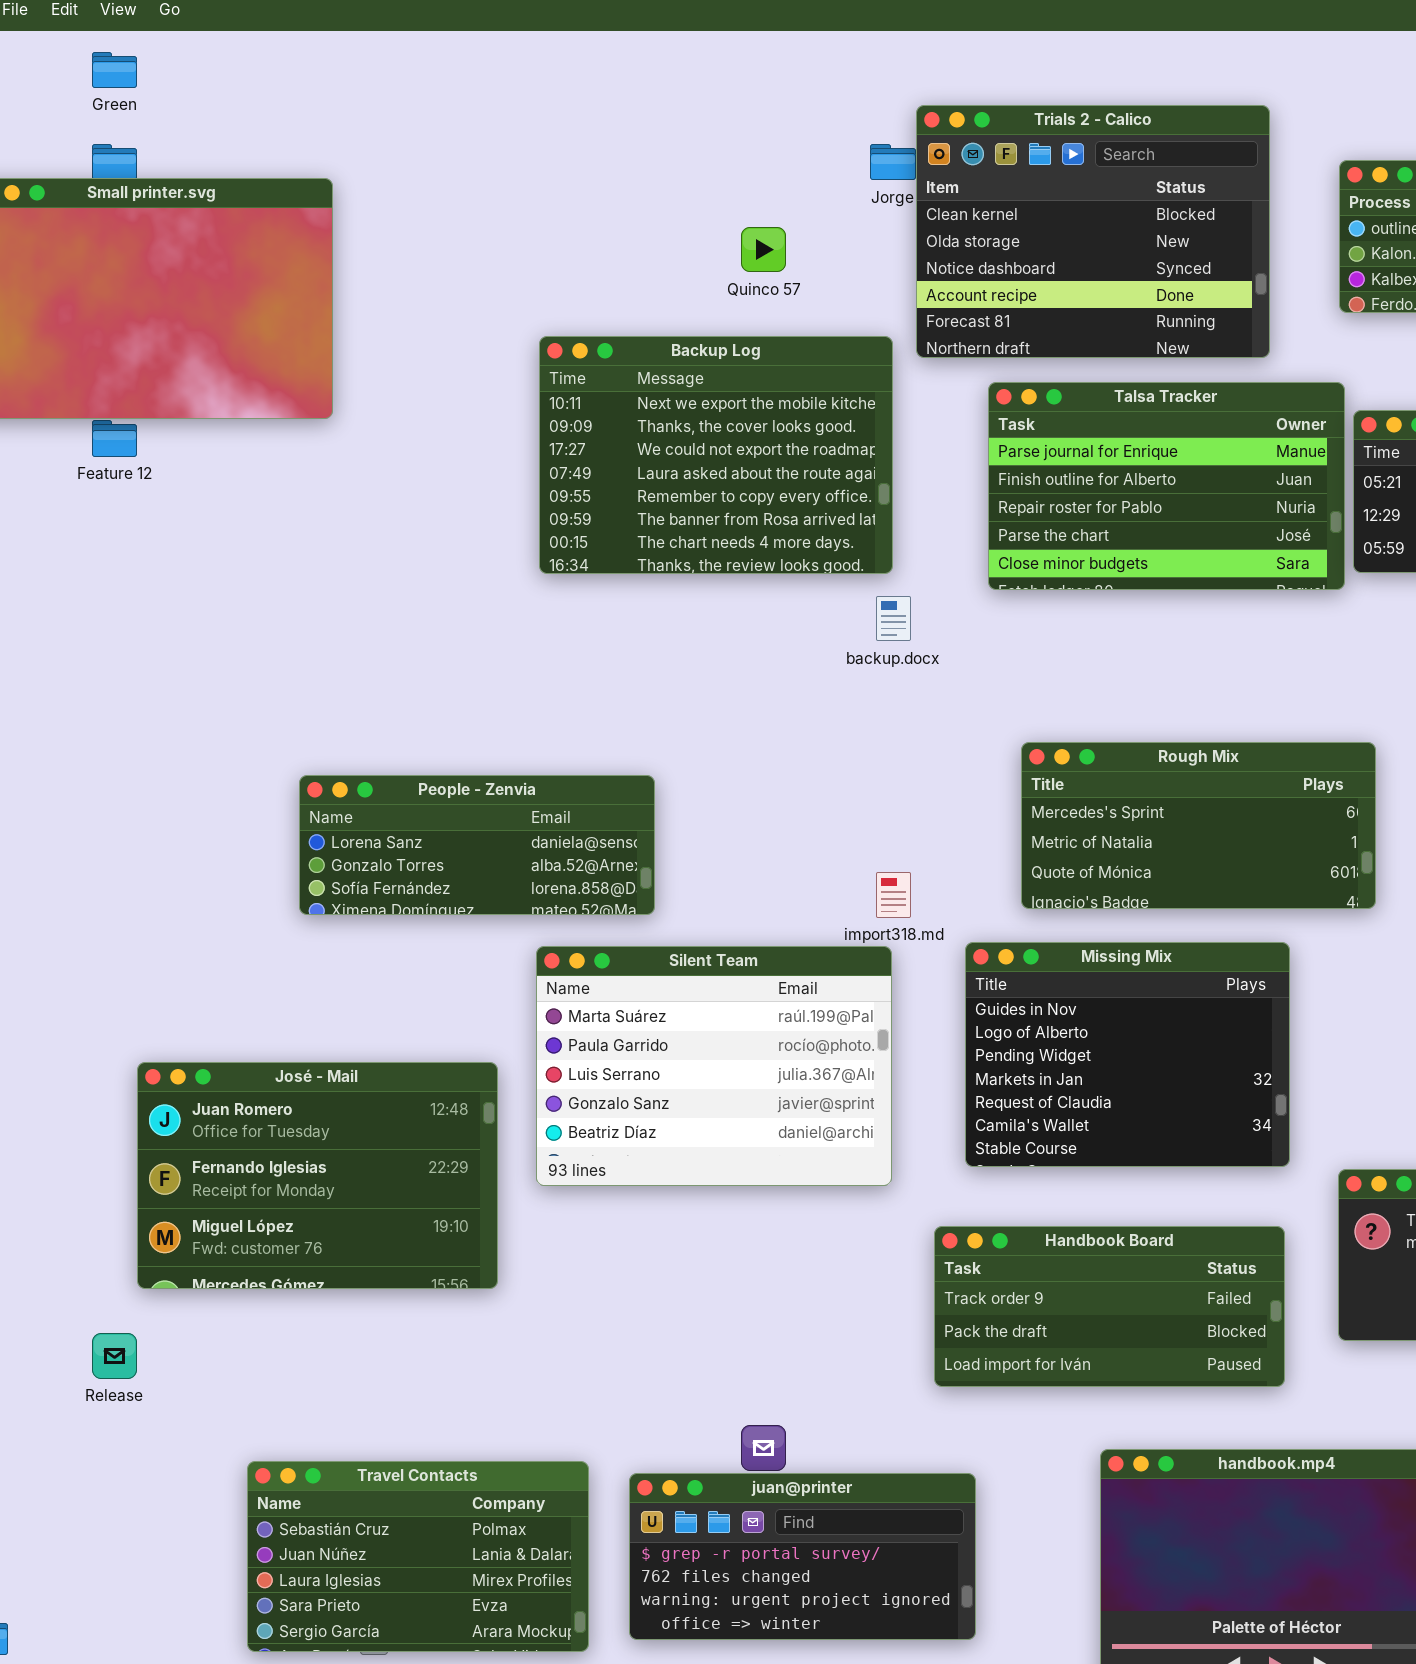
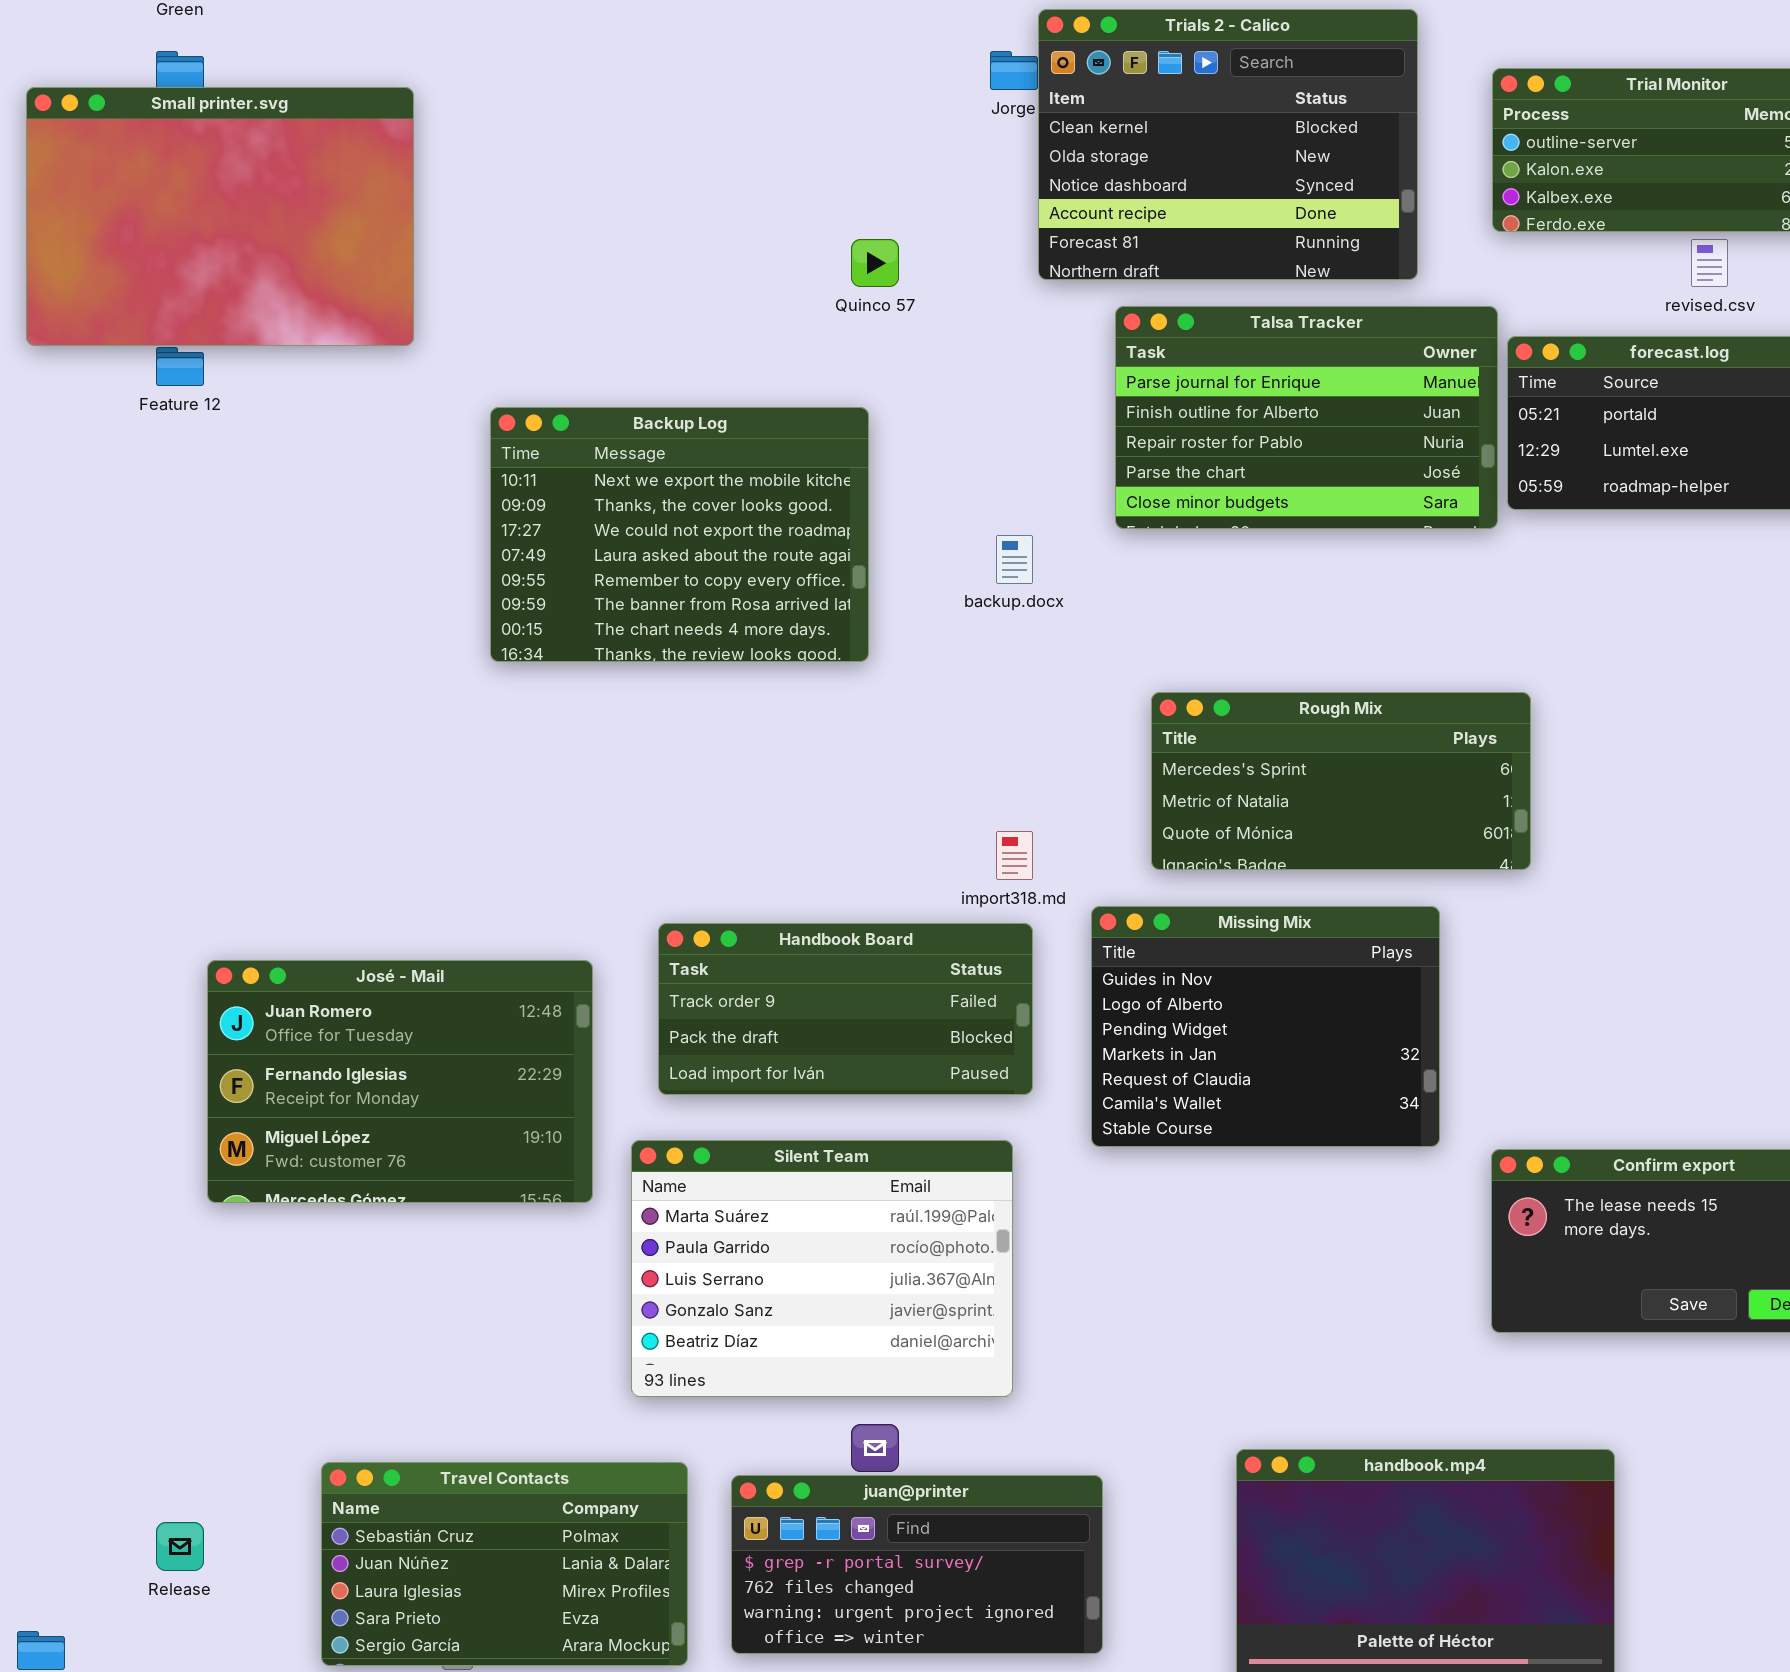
Quinco 57: [741,227,786,272] -> [851,239,899,287], moved
Backup Log: [539,336,893,574] -> [490,407,869,662], moved
People - Zenvia: [299,775,655,915] -> none, closed
Silent Team: [536,946,892,1186] -> [631,1140,1013,1397], moved
José - Mail: [137,1062,498,1289] -> [207,960,593,1203], moved
Handbook Board: [934,1226,1285,1387] -> [658,923,1033,1095], moved
Release: [92,1333,137,1379] -> [156,1522,204,1571], moved

